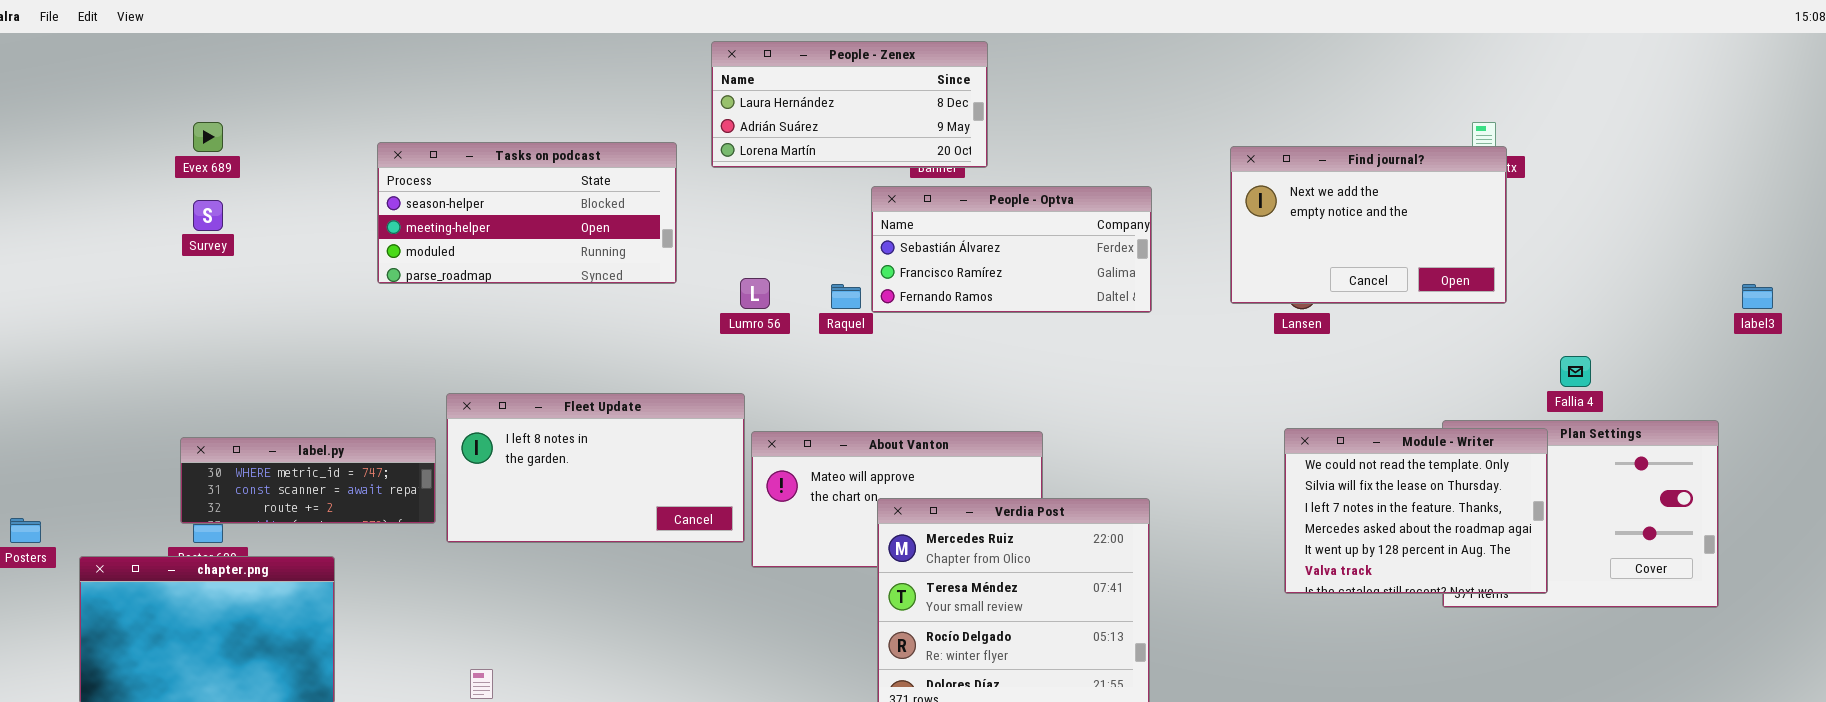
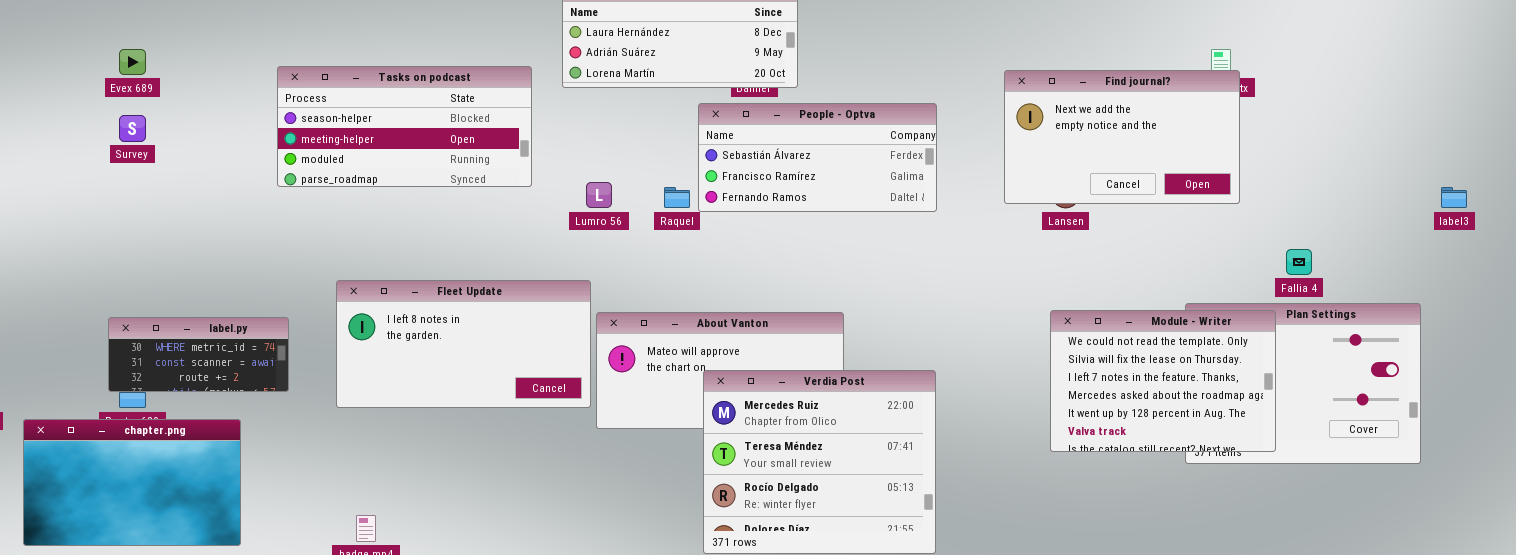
label.py: [180,437,436,524] -> [108,317,289,392], resized

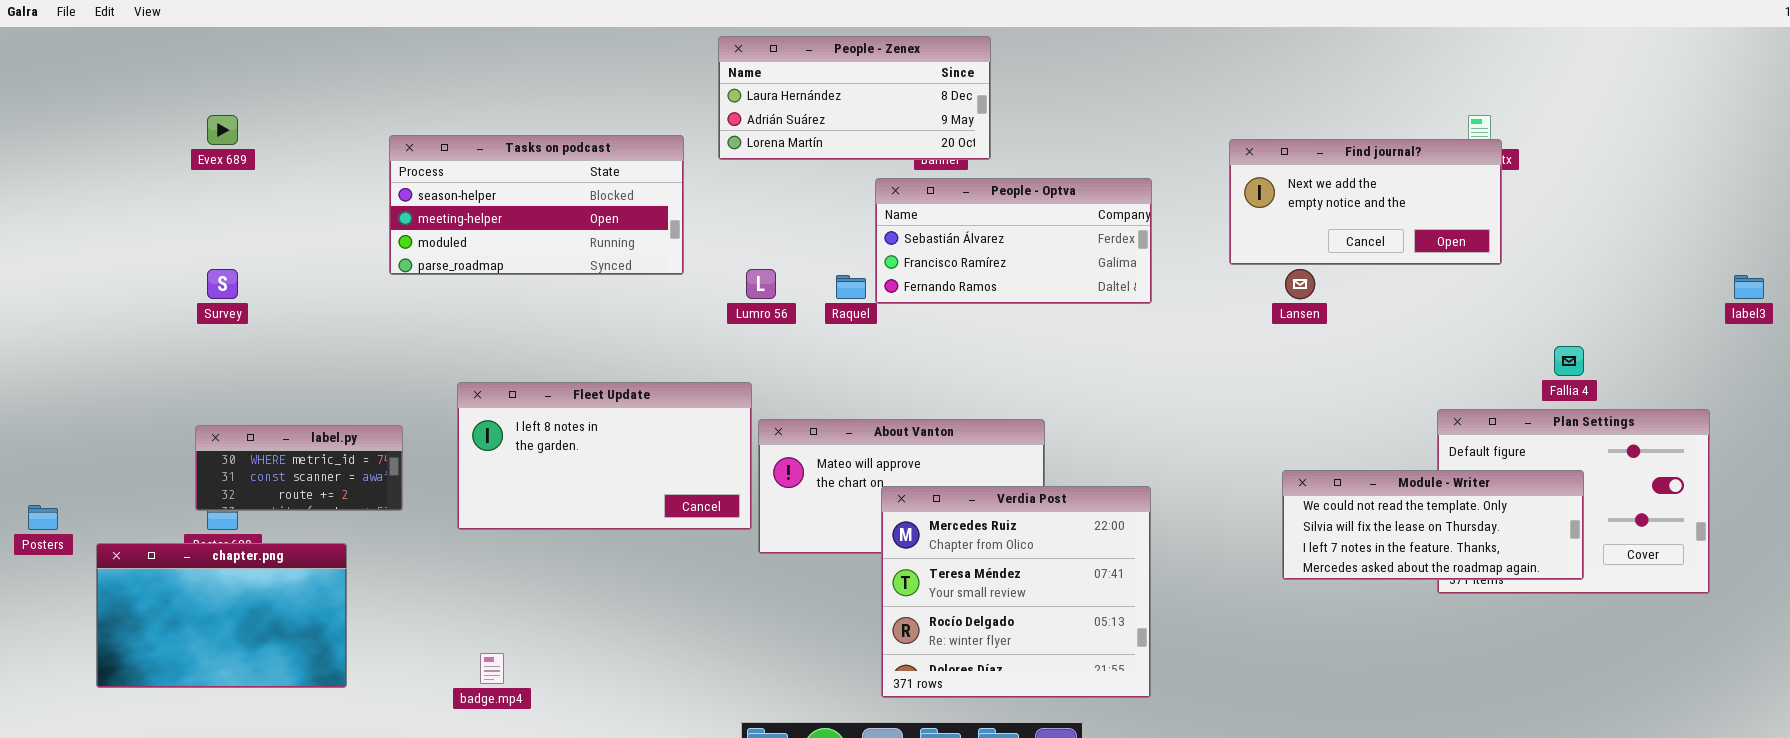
Find journal?: [1004,70,1240,204] -> [1229,139,1502,265], resized
Survey: [119,115,146,142] -> [207,269,238,299], moved
Module - Writer: [1050,310,1276,452] -> [1282,470,1584,580], resized

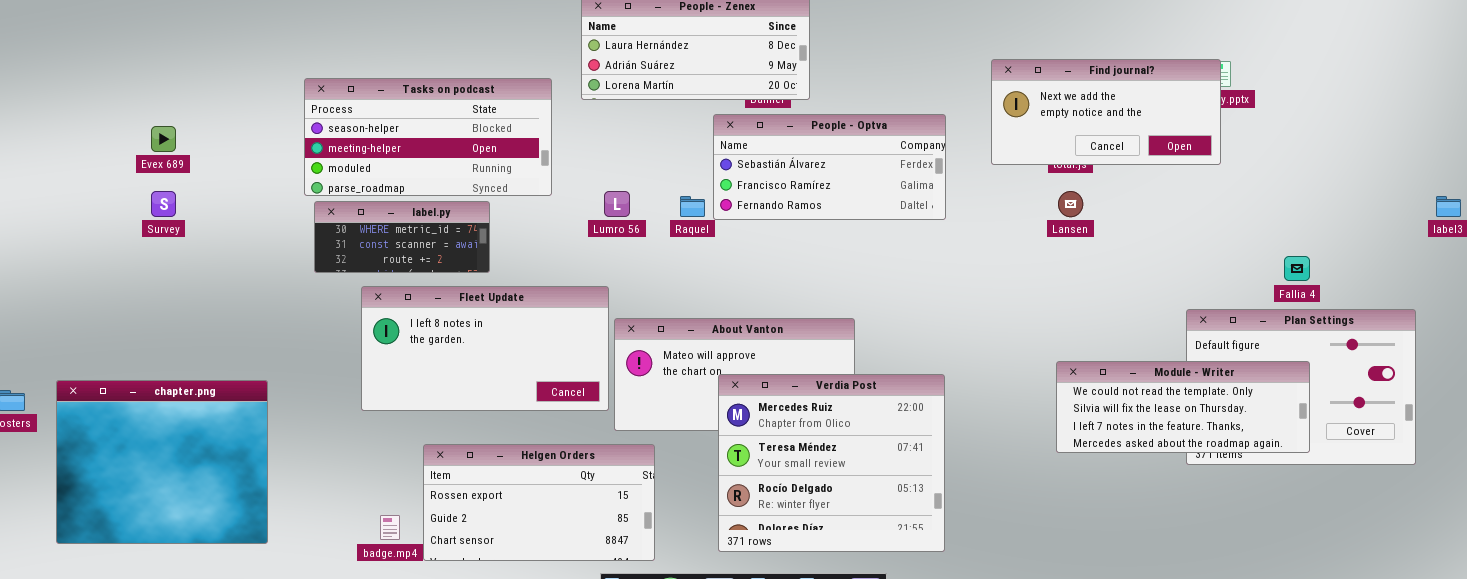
Evex 689: [207,115,238,145] -> [151,126,176,152], moved
Find journal?: [1229,139,1502,265] -> [991,59,1221,165], moved
label.py: [195,425,403,511] -> [314,201,490,273], moved
chapter.png: [96,543,347,688] -> [56,380,268,544], resized
Helgen Orders: none -> [423,444,655,561], opened

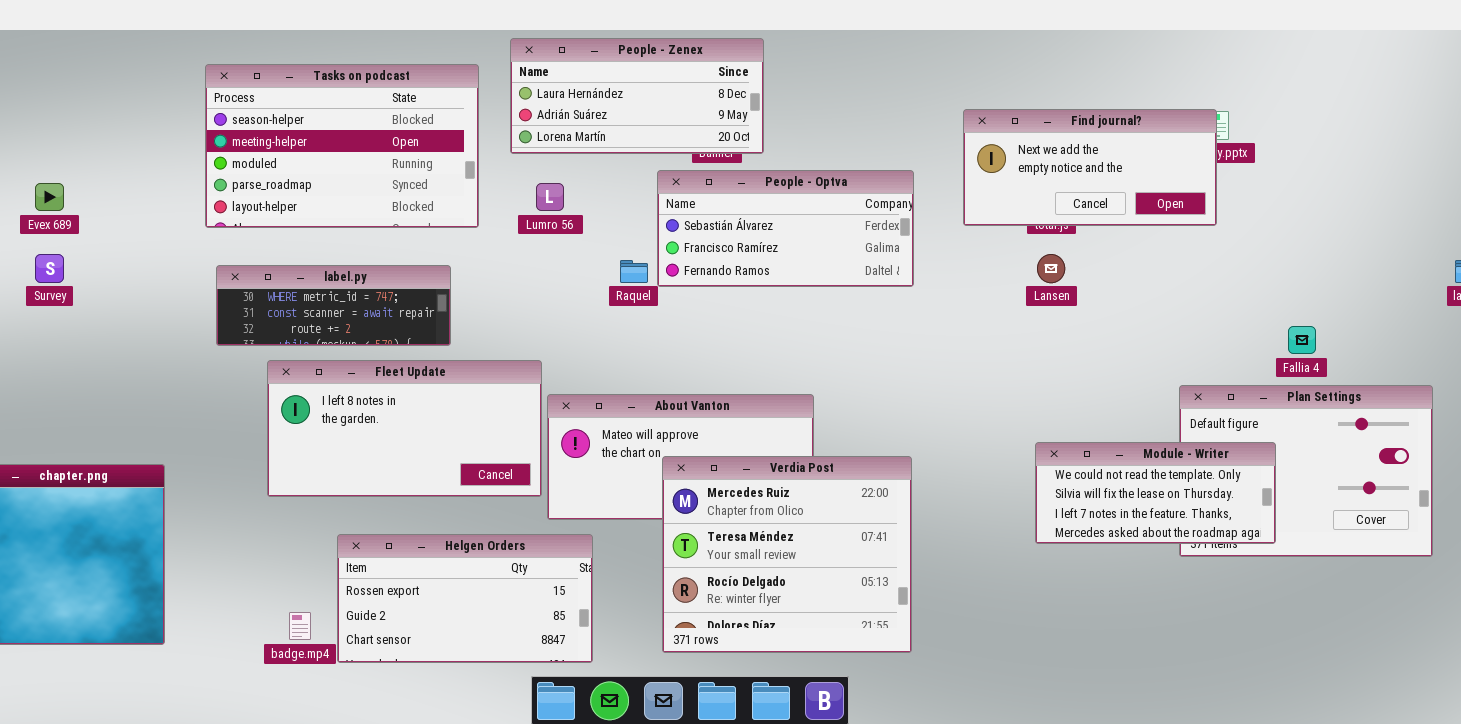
Tasks on podcast: [304,78,552,196] -> [205,64,479,228], moved, resized
Lumro 56: [604,191,630,217] -> [536,183,564,211], moved
label.py: [314,201,490,273] -> [216,265,451,346], resized
Module - Writer: [1056,361,1310,453] -> [1035,442,1276,544], resized

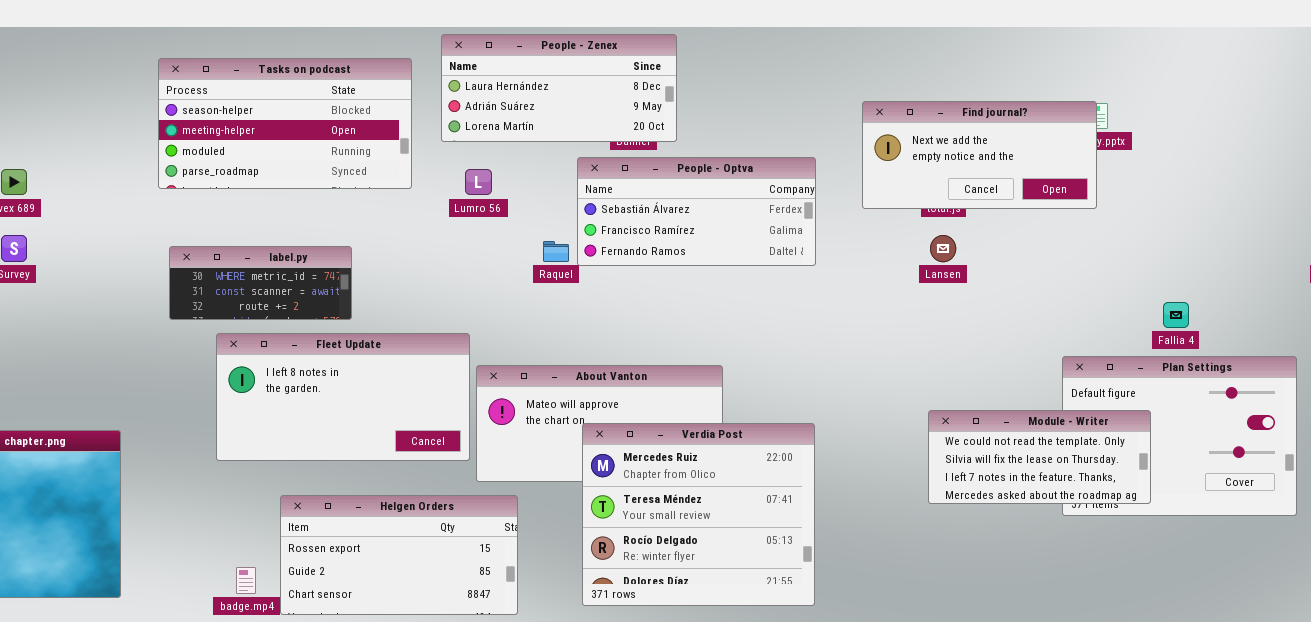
Tasks on podcast: [205,64,479,228] -> [158,58,412,189], resized
label.py: [216,265,451,346] -> [169,246,352,320], resized

